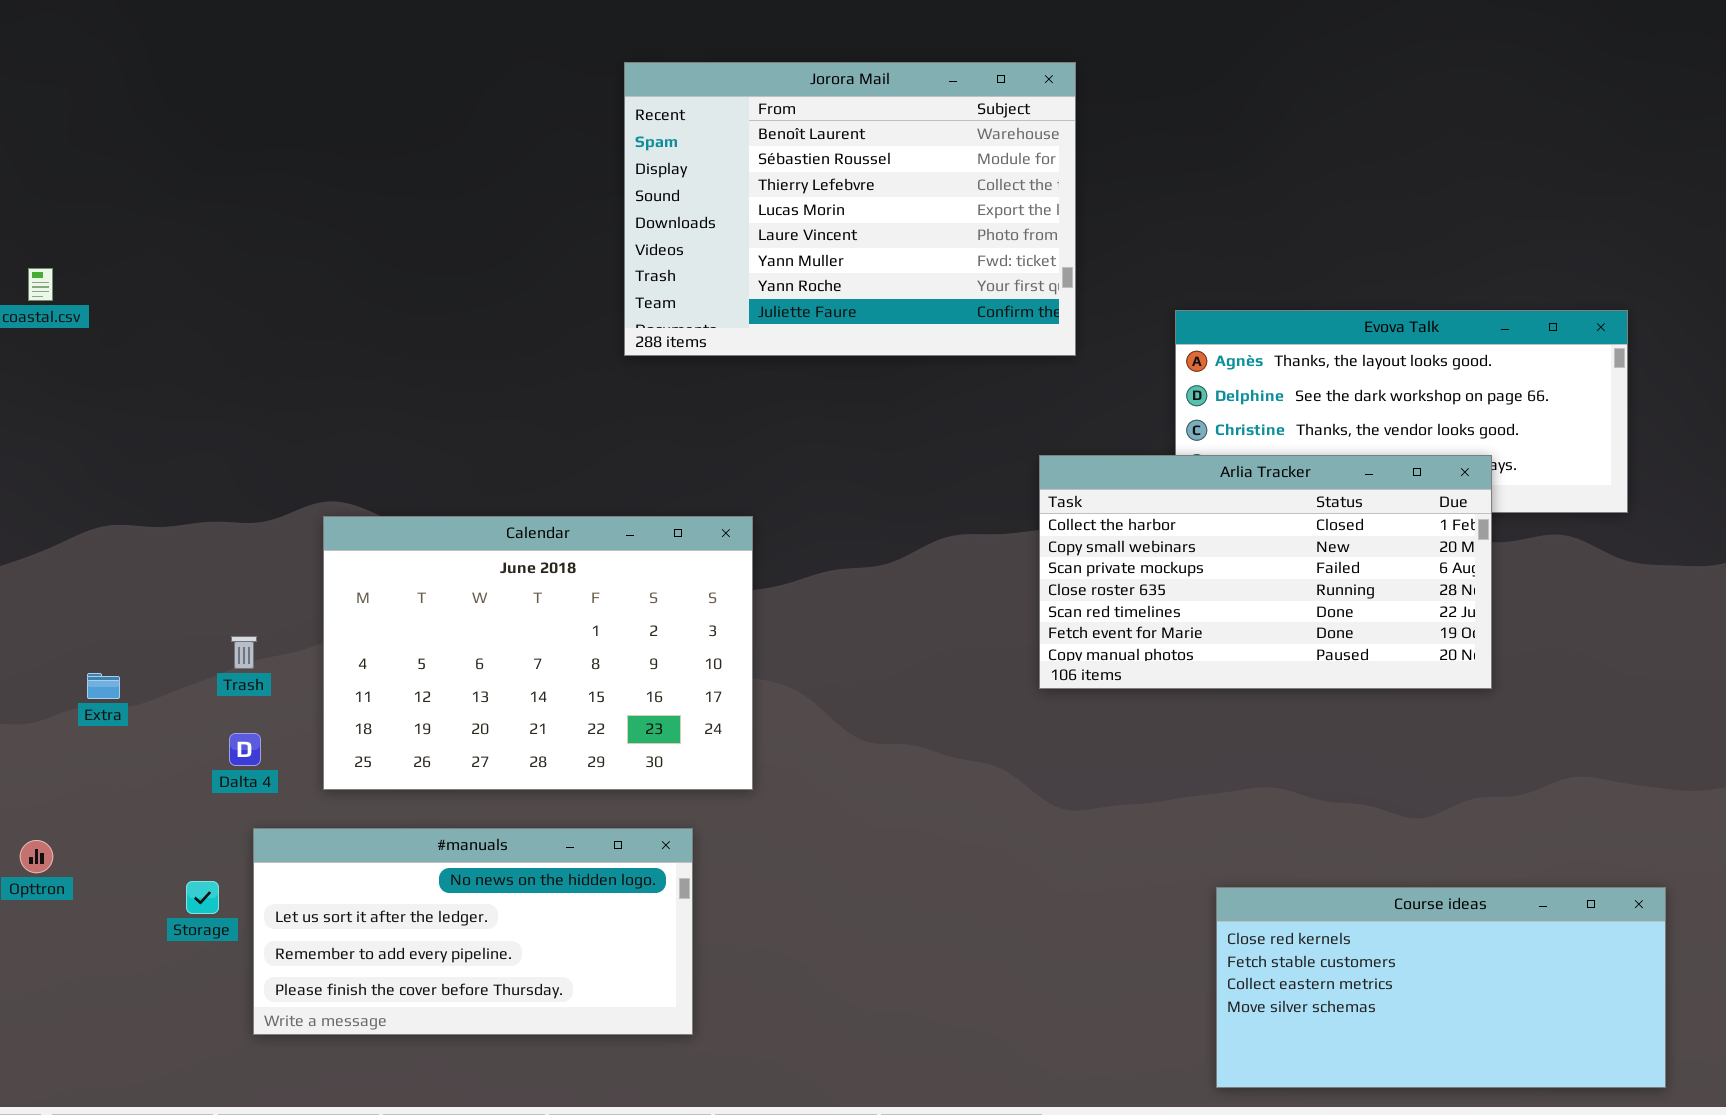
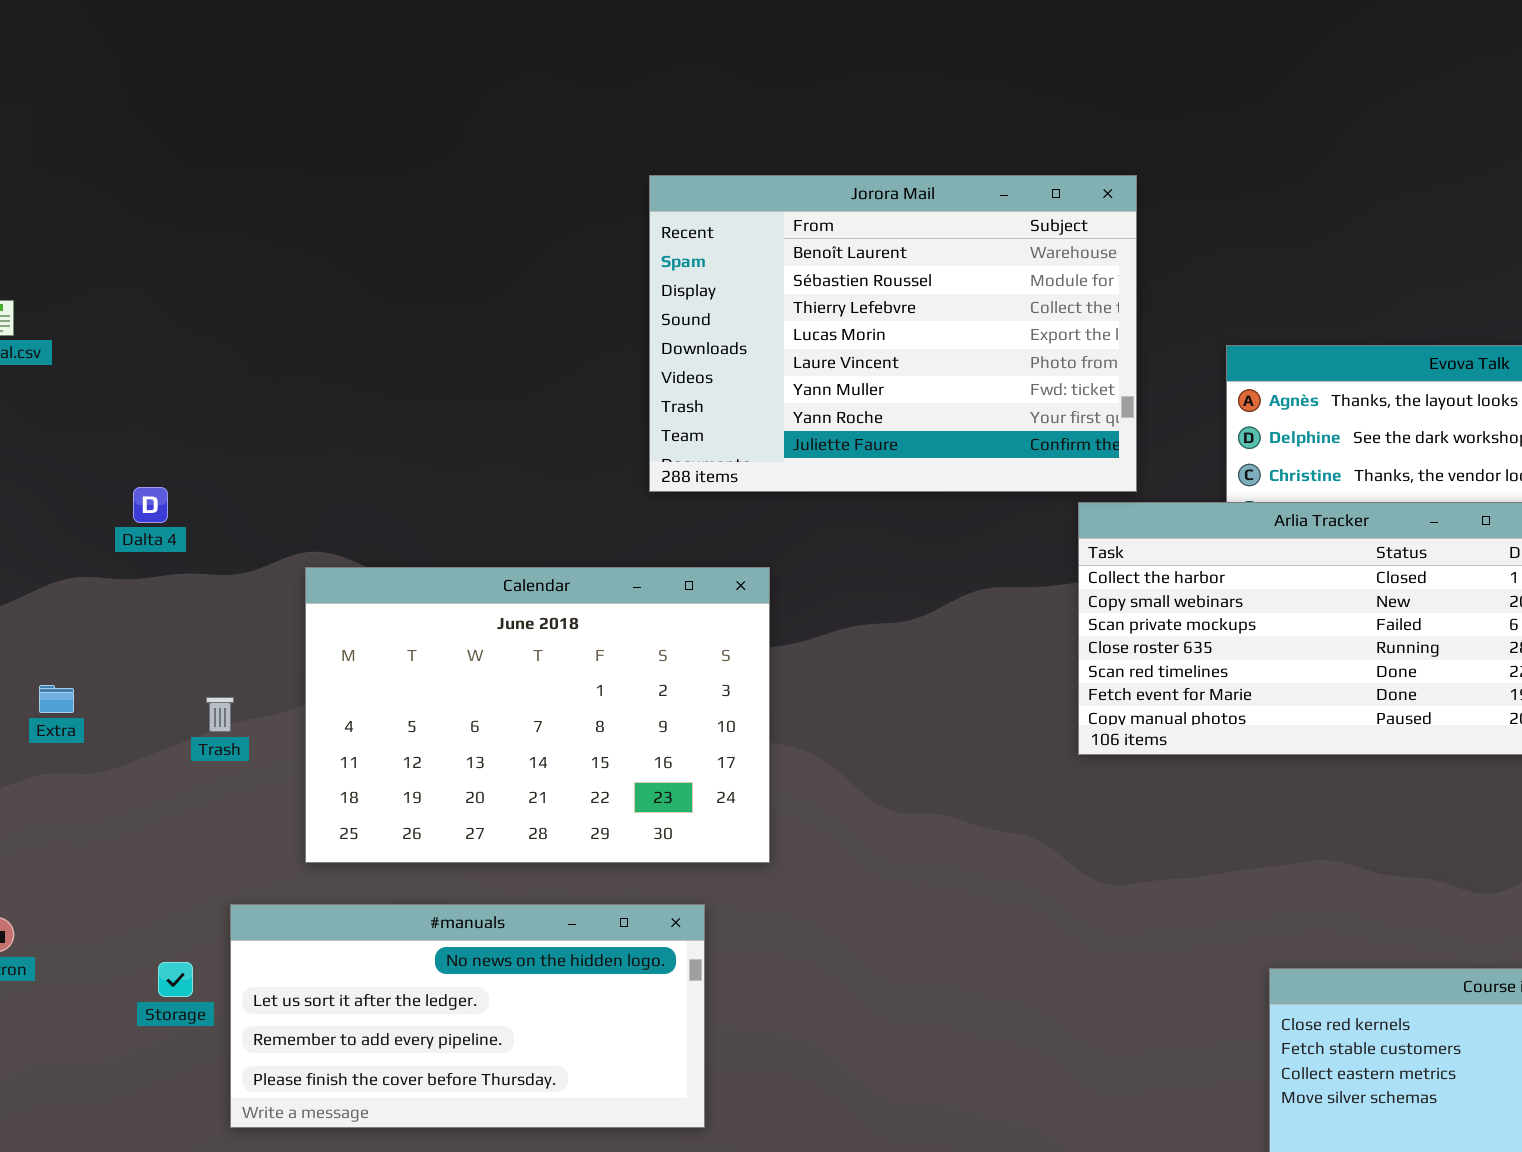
Jorora Mail: [624,62,1076,356] -> [649,175,1137,492], moved
Extra: [87,673,120,699] -> [39,685,74,713], moved
Dalta 4: [229,733,261,766] -> [133,487,168,523], moved

